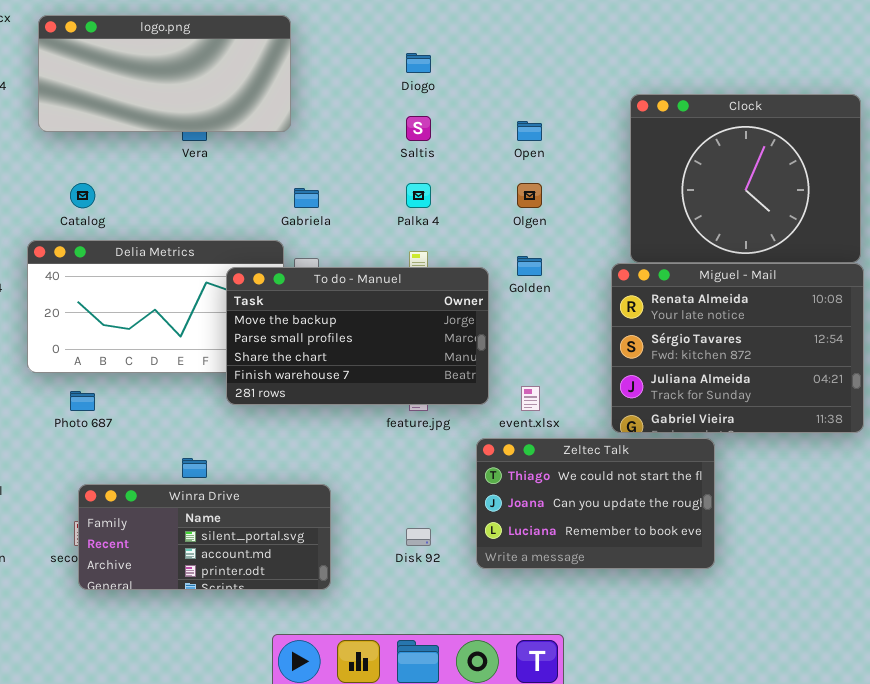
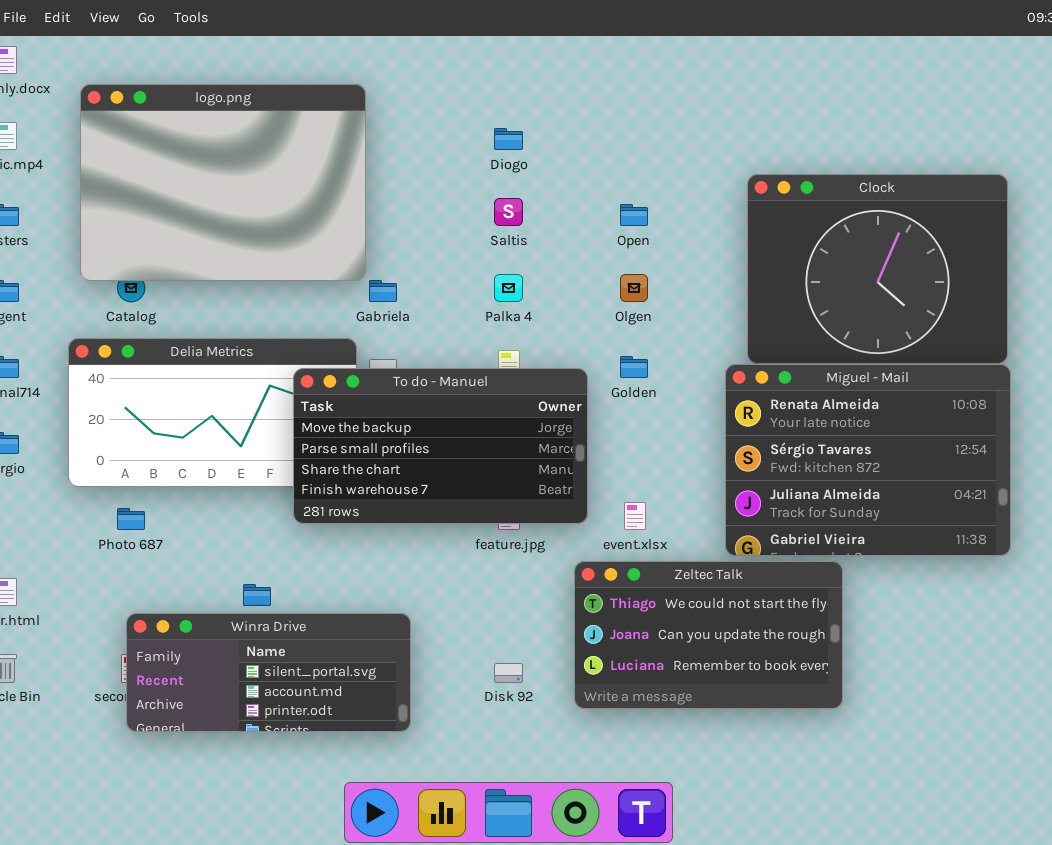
logo.png: [38,15,291,132] -> [80,84,366,281], resized

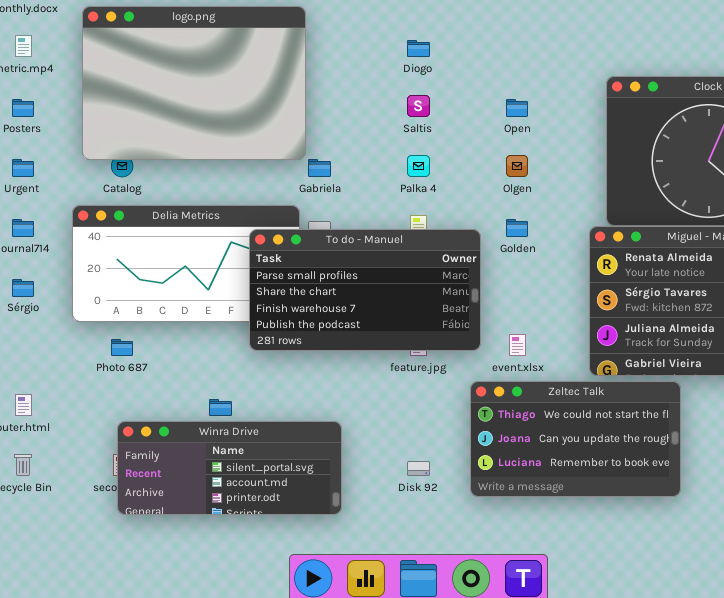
To do - Manuel: [293,368,588,524] -> [249,229,481,351], scrolled down 1 row

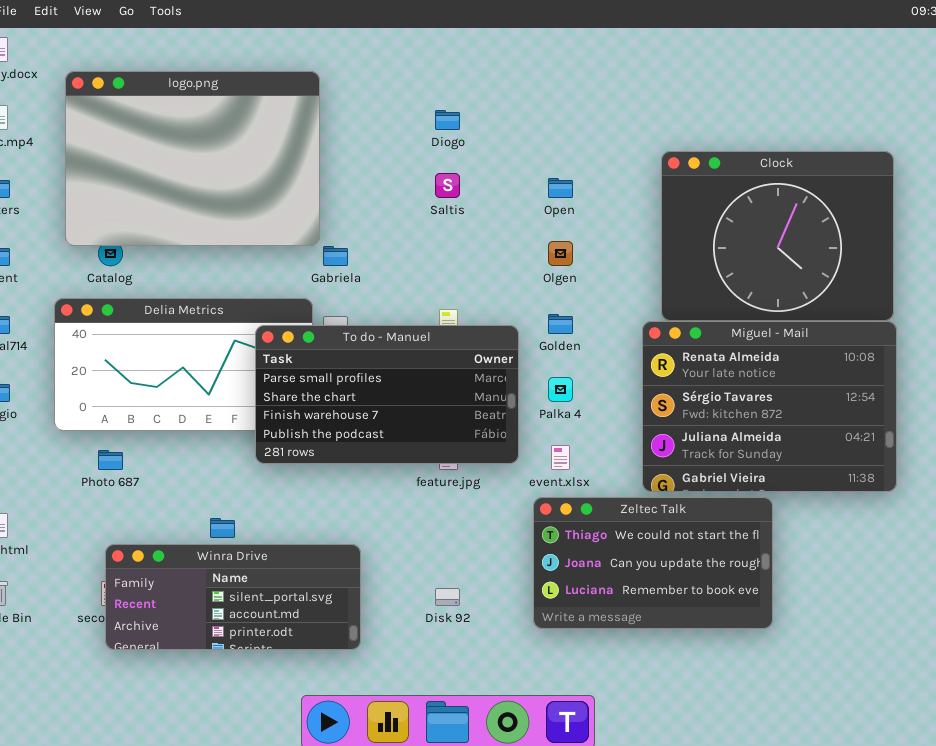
Palka 4: [407,155,430,177] -> [548,377,573,402], moved
Zeltec Talk: [470,381,681,497] -> [533,497,773,629], moved

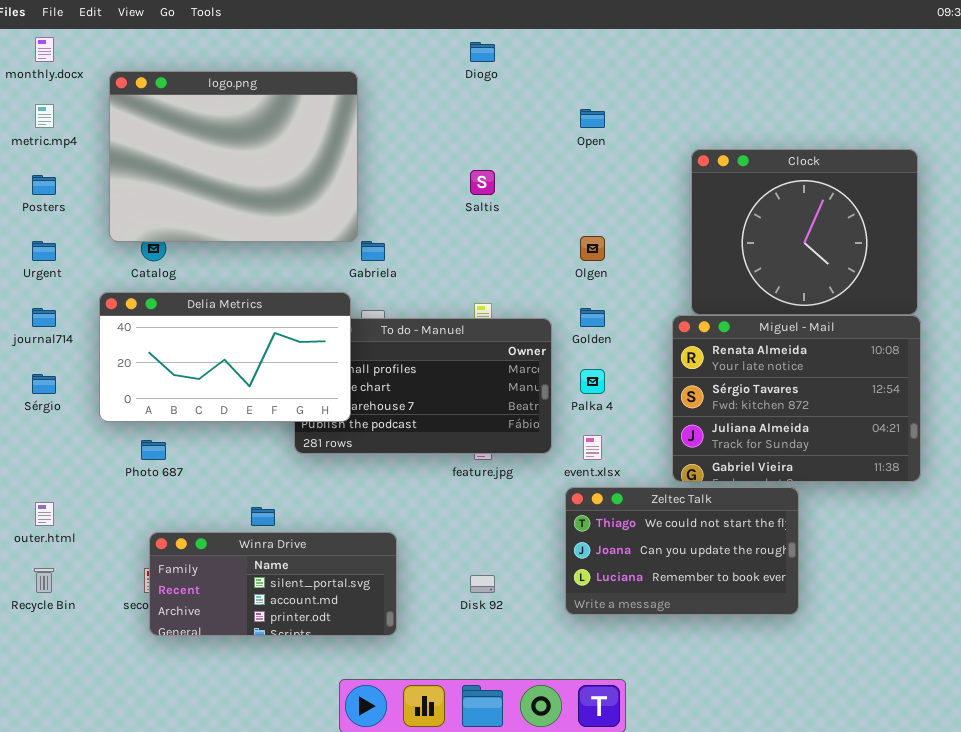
Diogo: [435,110,460,130] -> [470,42,495,62], moved
Open: [548,178,573,198] -> [580,109,605,128], moved
Delia Metrics: [54,298,313,431] -> [99,292,351,422], raised

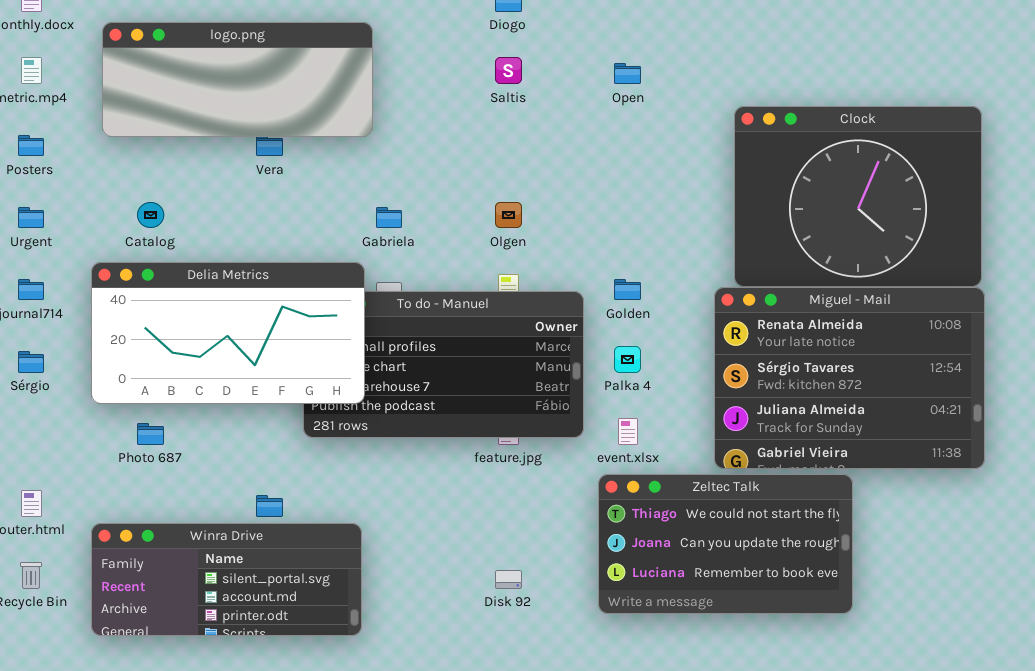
logo.png: [109,71,358,242] -> [102,22,373,137], resized
Saltis: [470,170,495,195] -> [495,57,522,84], moved
Olgen: [580,236,605,261] -> [495,202,522,228], moved
Winra Drive: [149,532,397,636] -> [91,523,362,636], moved

